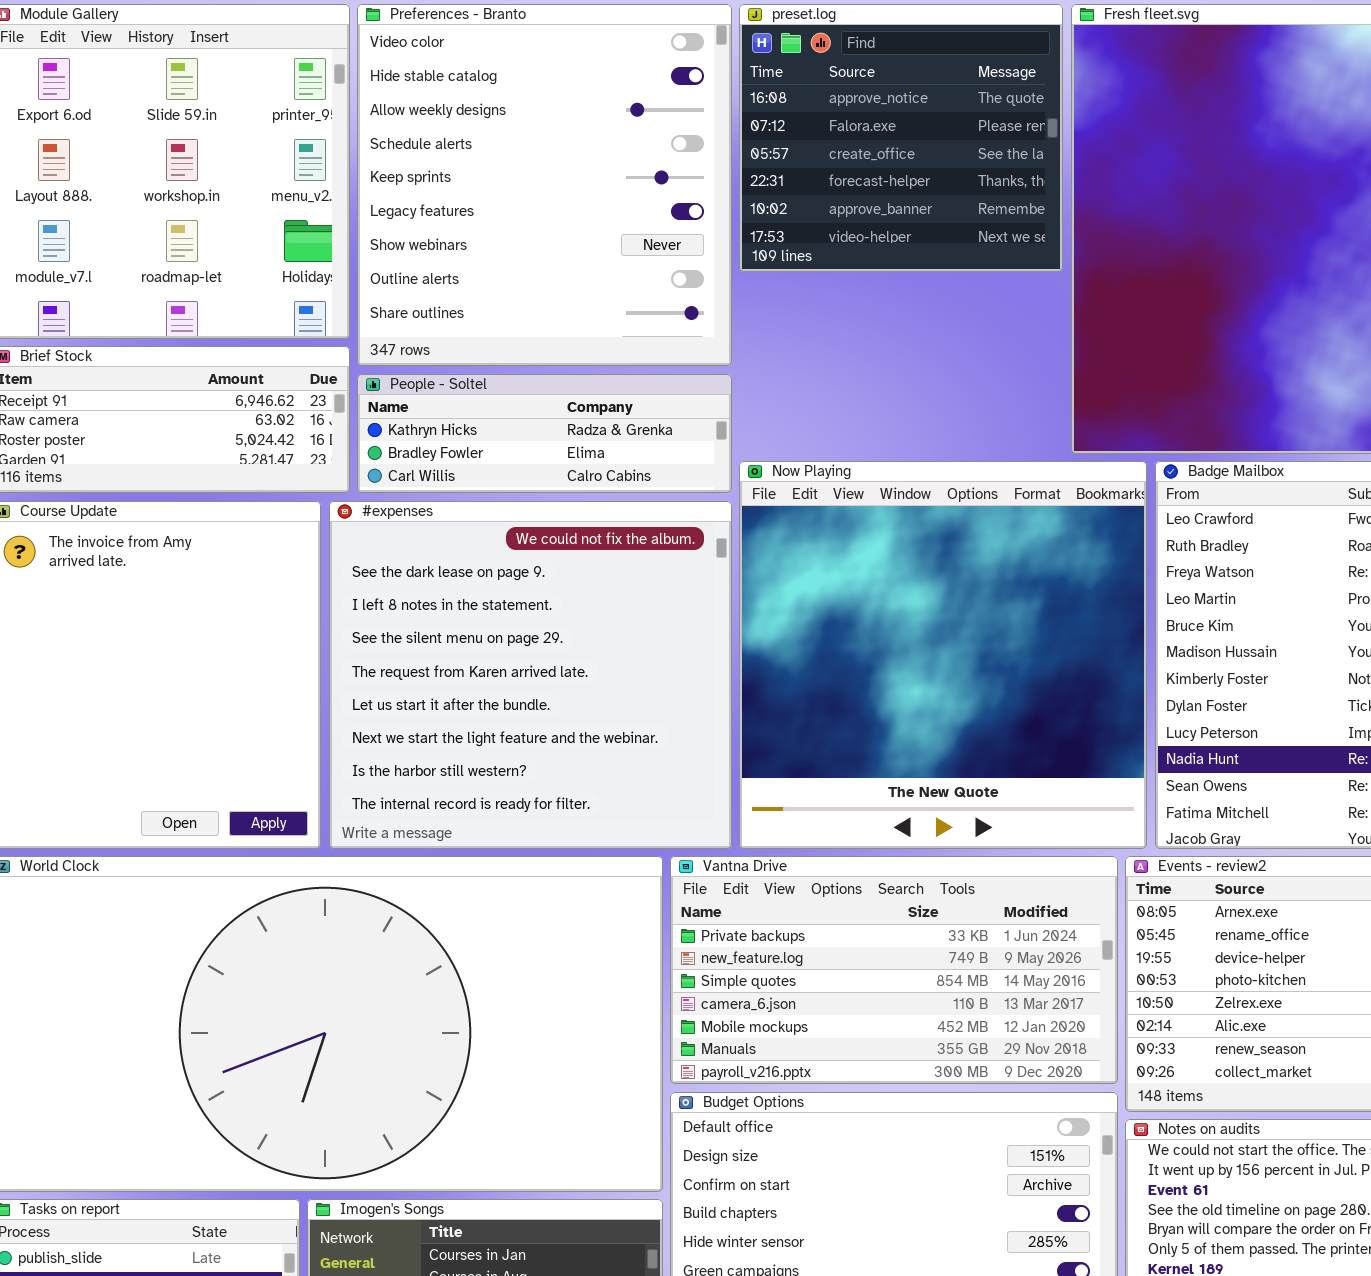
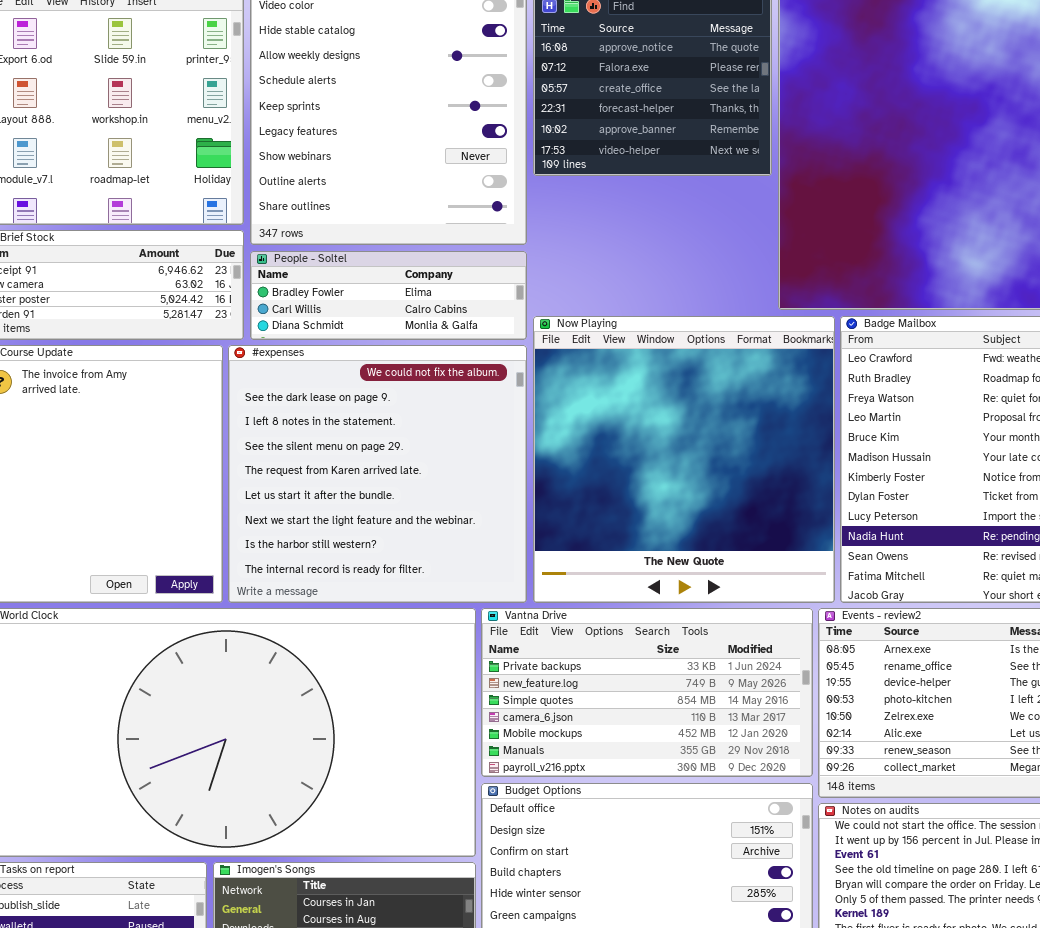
People - Soltel: [357,374,732,493] -> [250,251,527,340], scrolled down 1 row

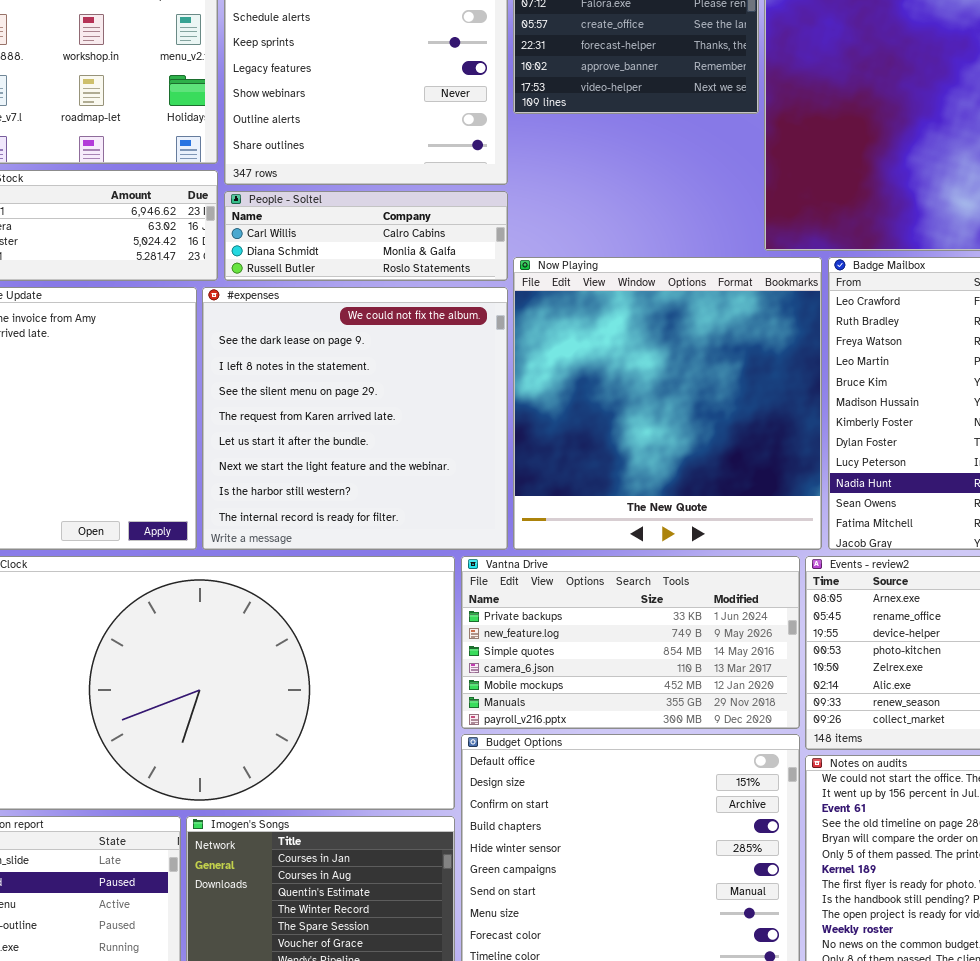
People - Soltel: [250,251,527,340] -> [224,191,508,281], scrolled down 1 row

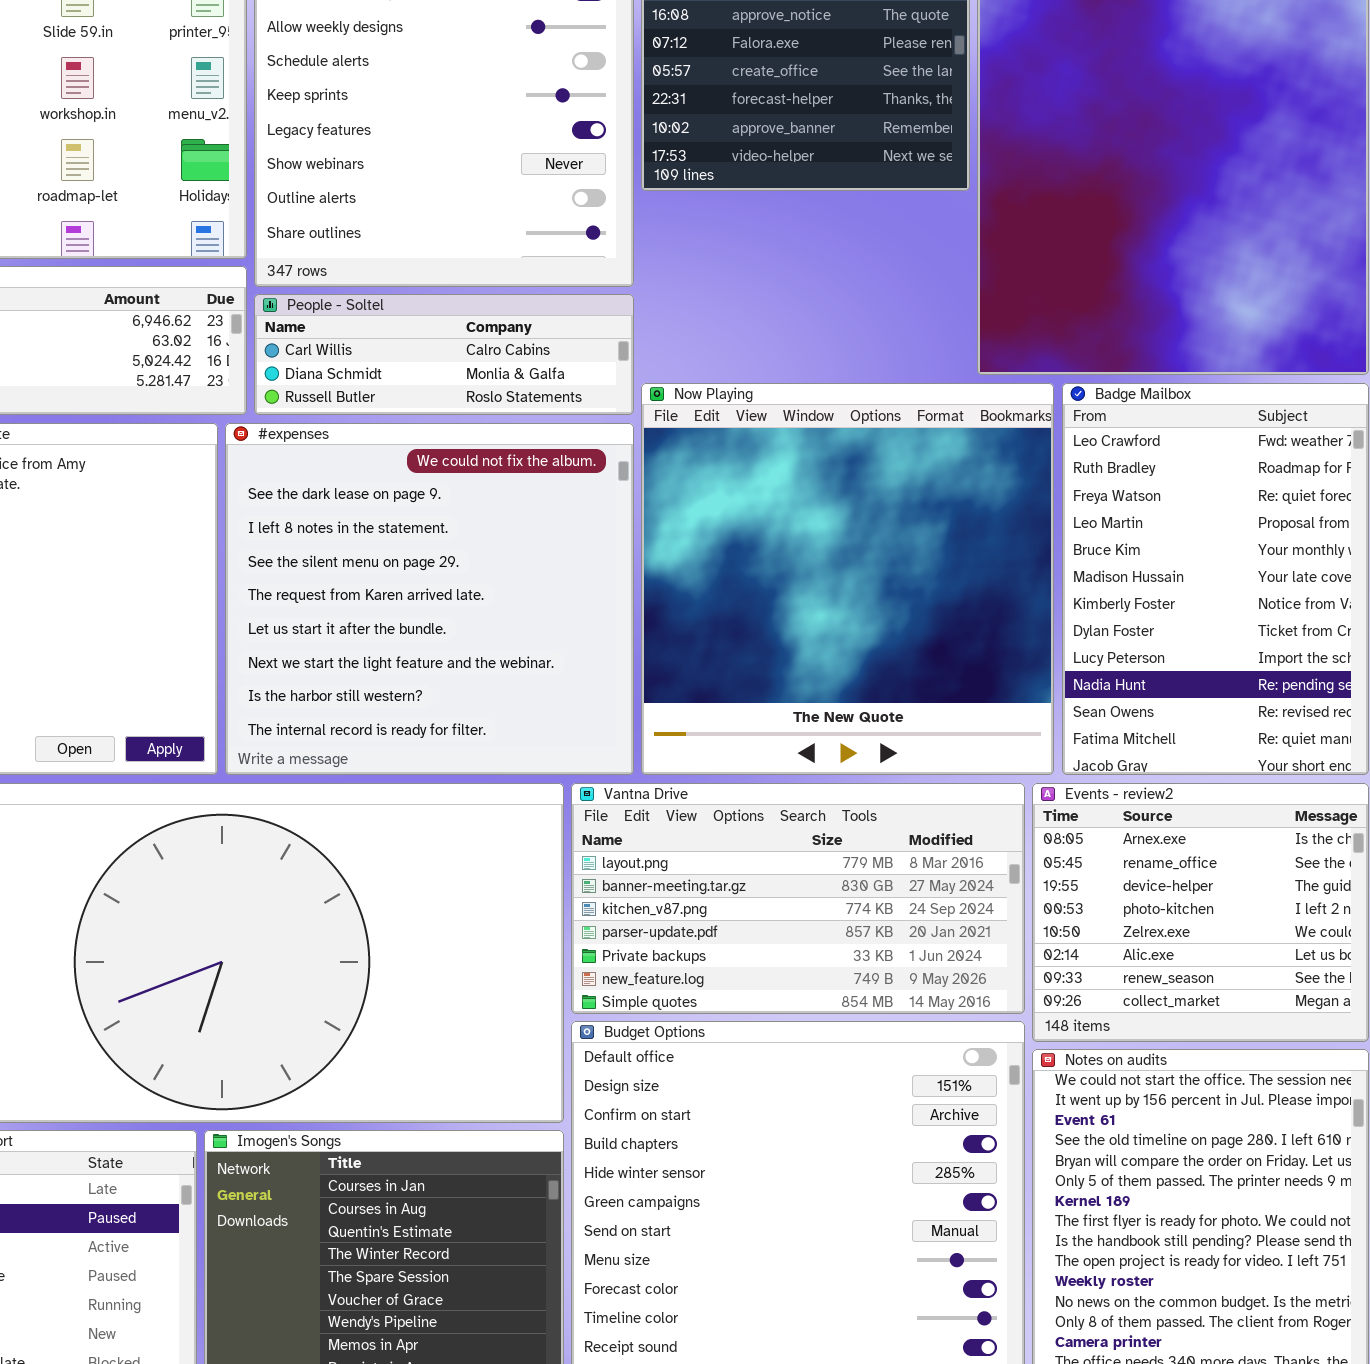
Vantna Drive: [461,556,800,729] -> [571,783,1025,1014], scrolled up 4 rows

